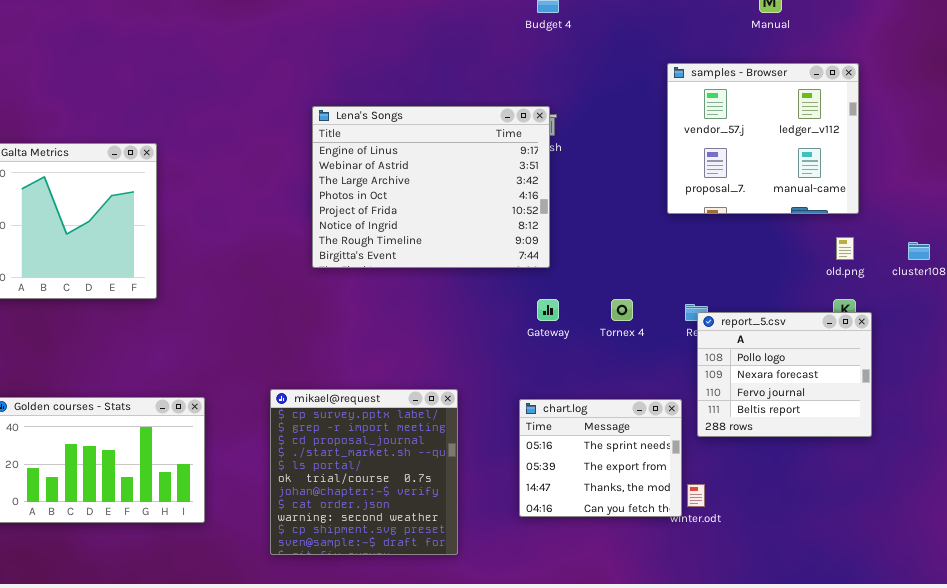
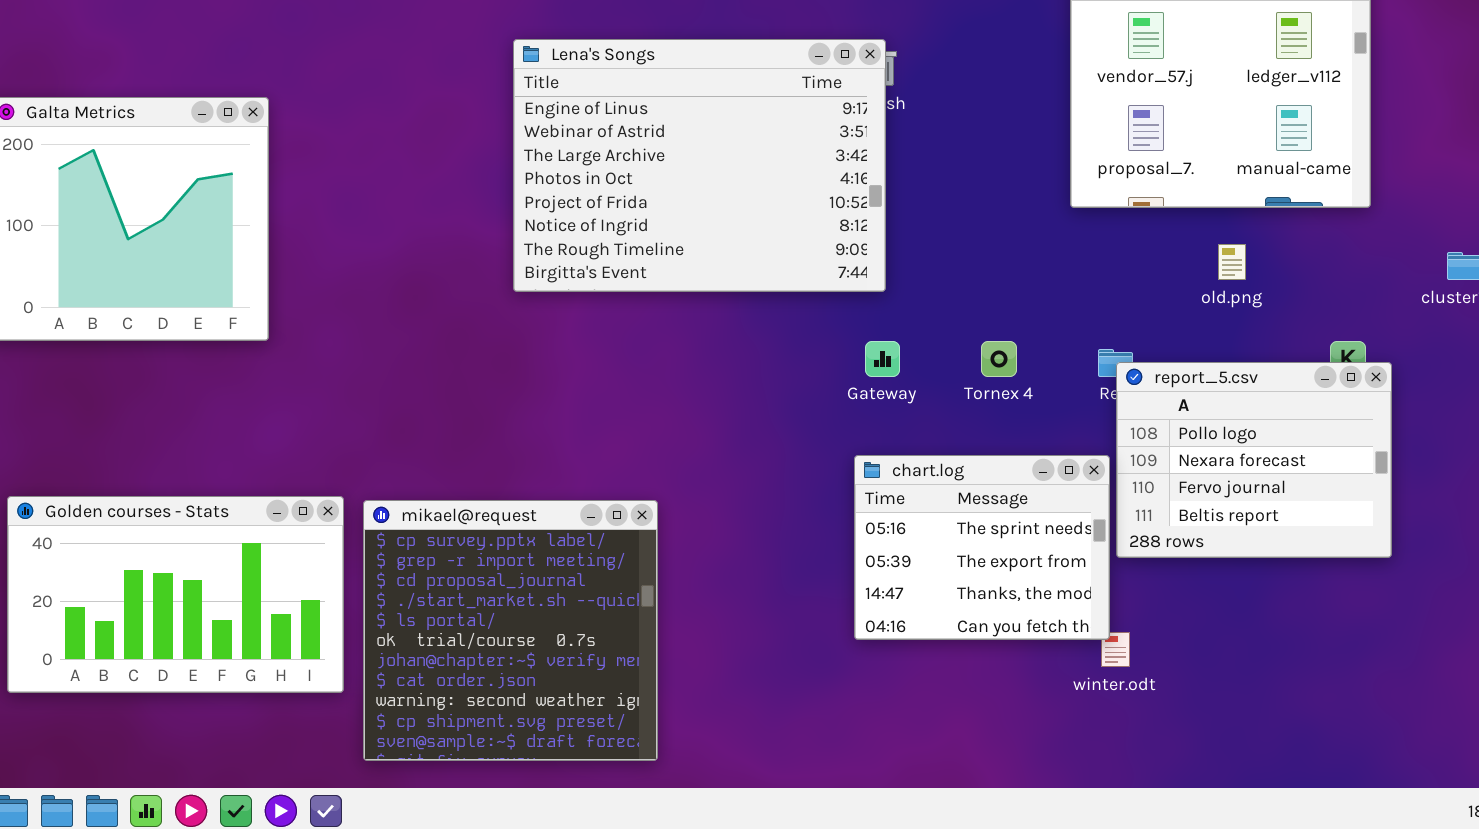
old.png: [836,237,854,260] -> [1218,244,1246,280], moved
mikael@request: [270,389,458,555] -> [363,500,658,761], moved
chart.log: [519,399,682,517] -> [854,455,1110,640], moved

